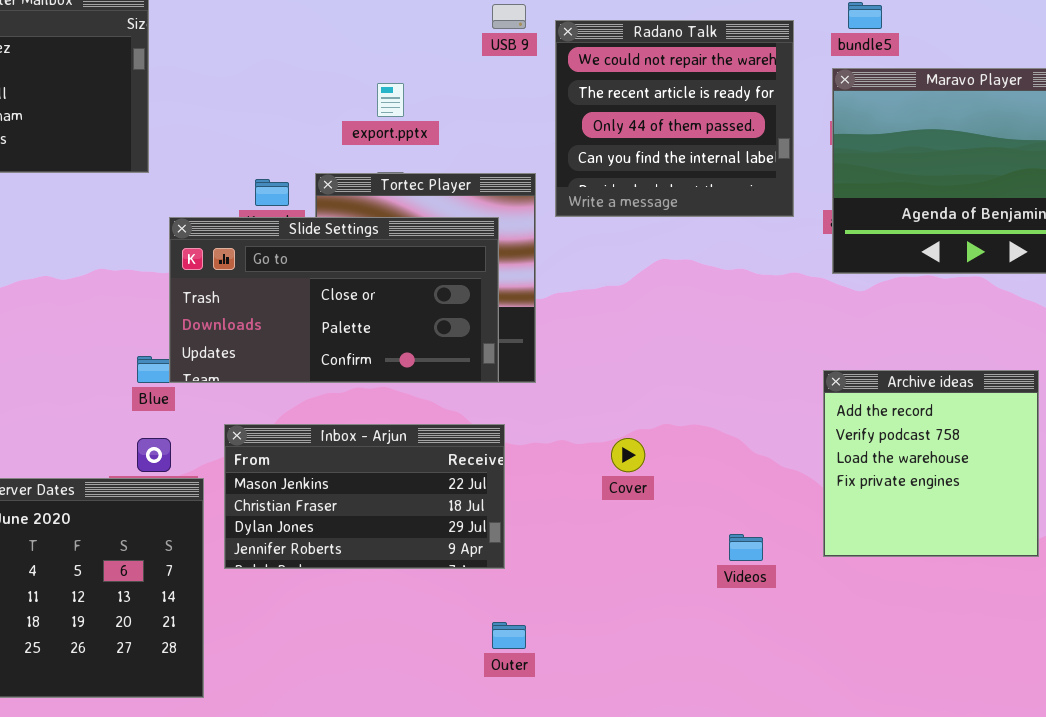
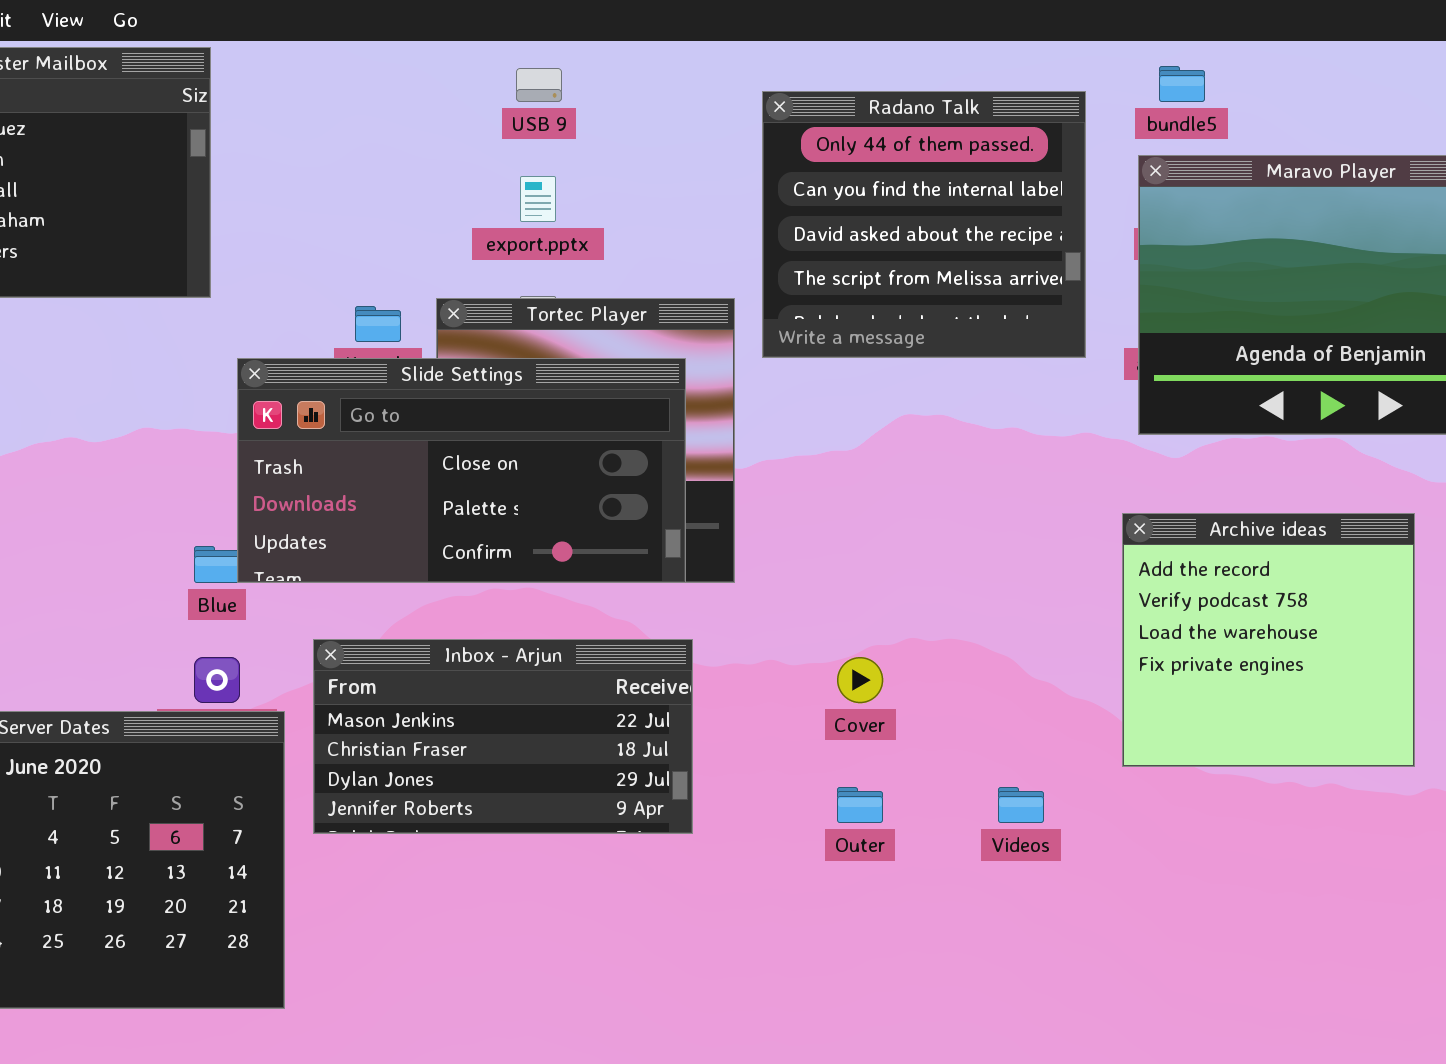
USB 9: [492,4,526,29] -> [516,68,562,102], moved
Radano Talk: [555,20,794,217] -> [762,91,1086,358], scrolled down 2 rows
Archive ideas: [823,370,1039,557] -> [1122,513,1415,767], moved
Outer: [492,622,526,649] -> [837,787,883,823], moved

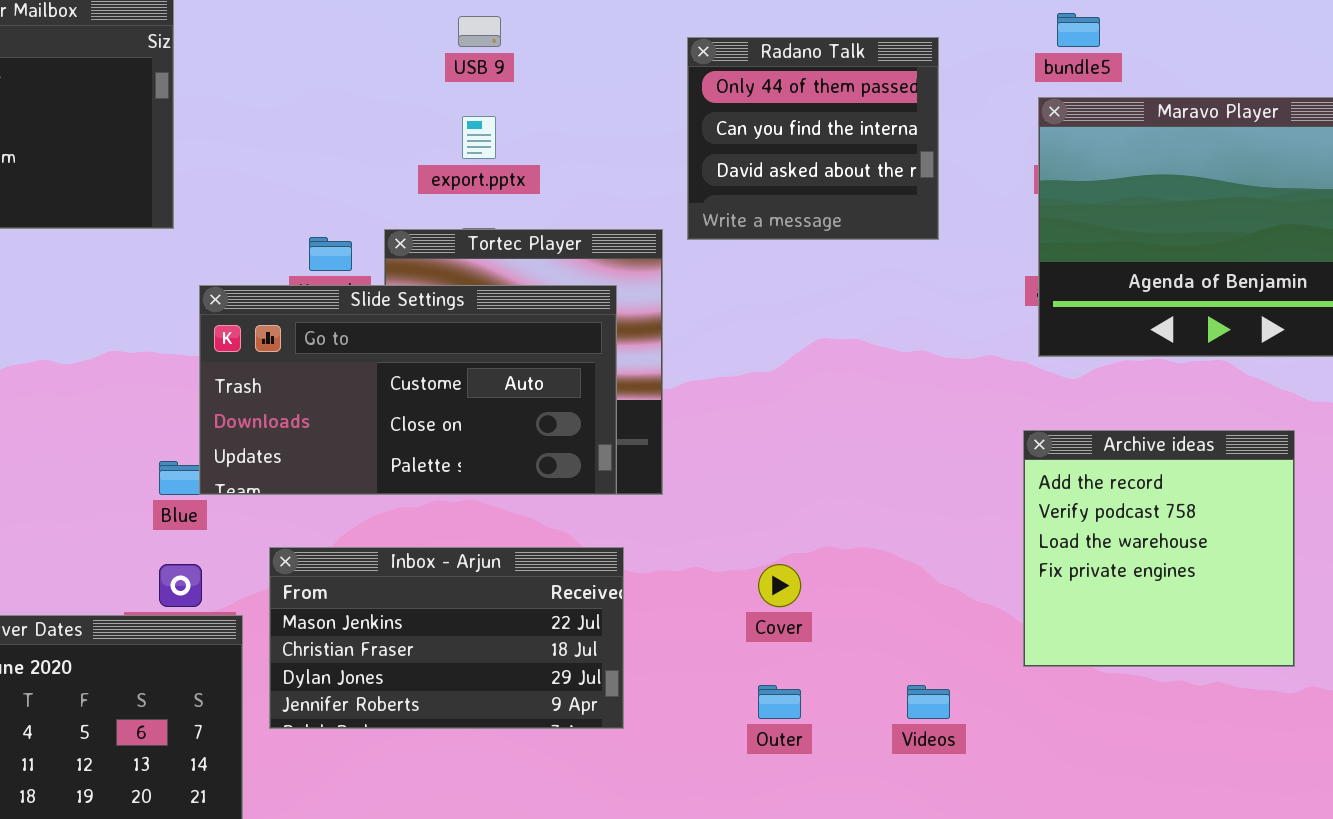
Radano Talk: [762,91,1086,358] -> [687,37,939,240], resized
Slide Settings: [237,358,686,583] -> [199,285,617,495], scrolled up 1 row

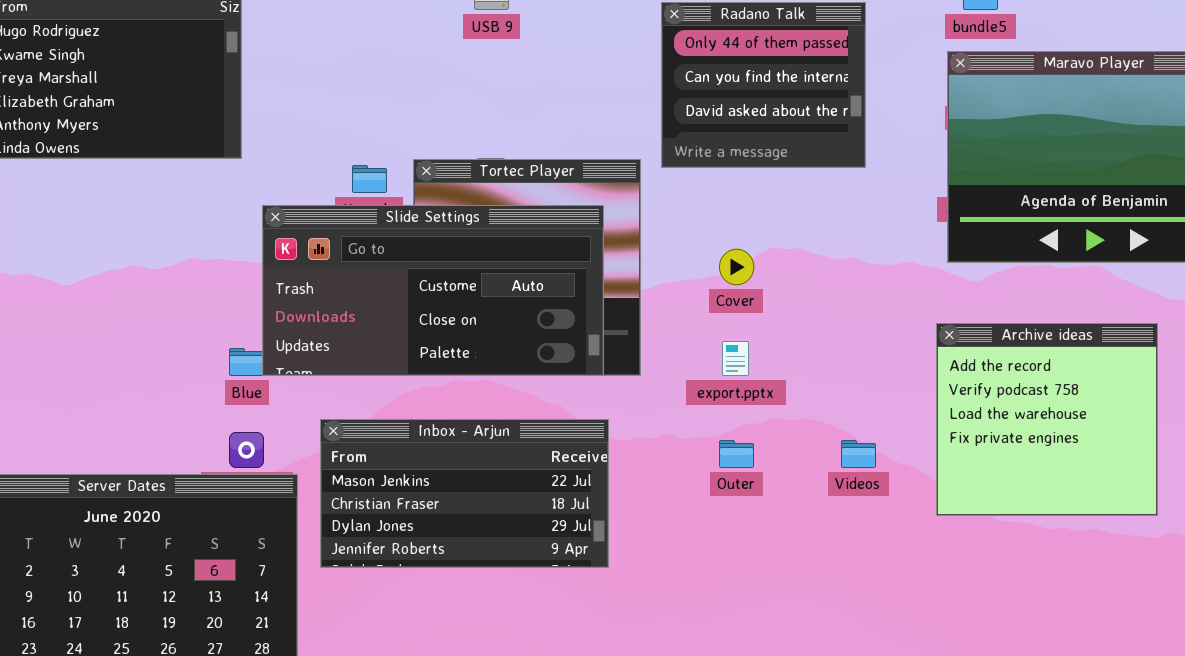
export.pptx: [462,116,496,159] -> [722,341,749,376], moved
Cover: [758,564,801,607] -> [719,249,754,285], moved
Outer: [758,685,801,719] -> [719,440,754,468], moved
Videos: [907,685,950,719] -> [841,440,876,468], moved

